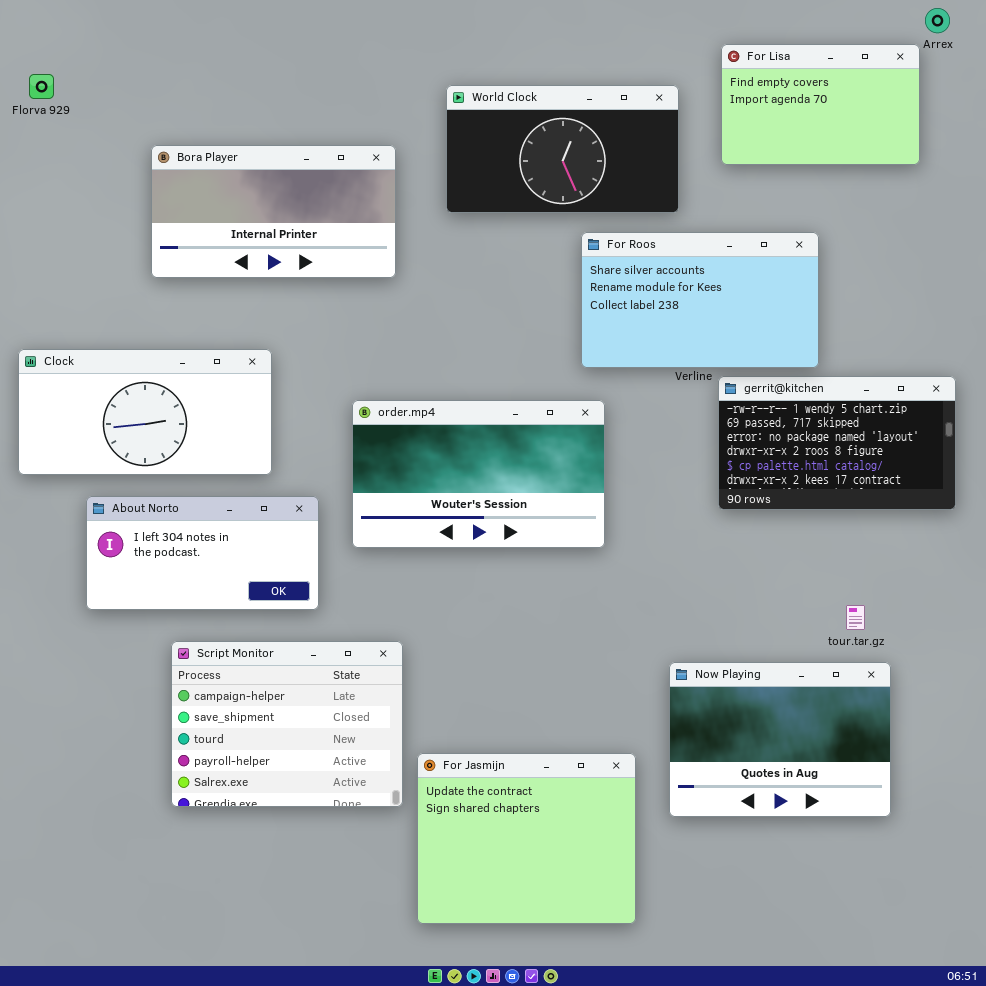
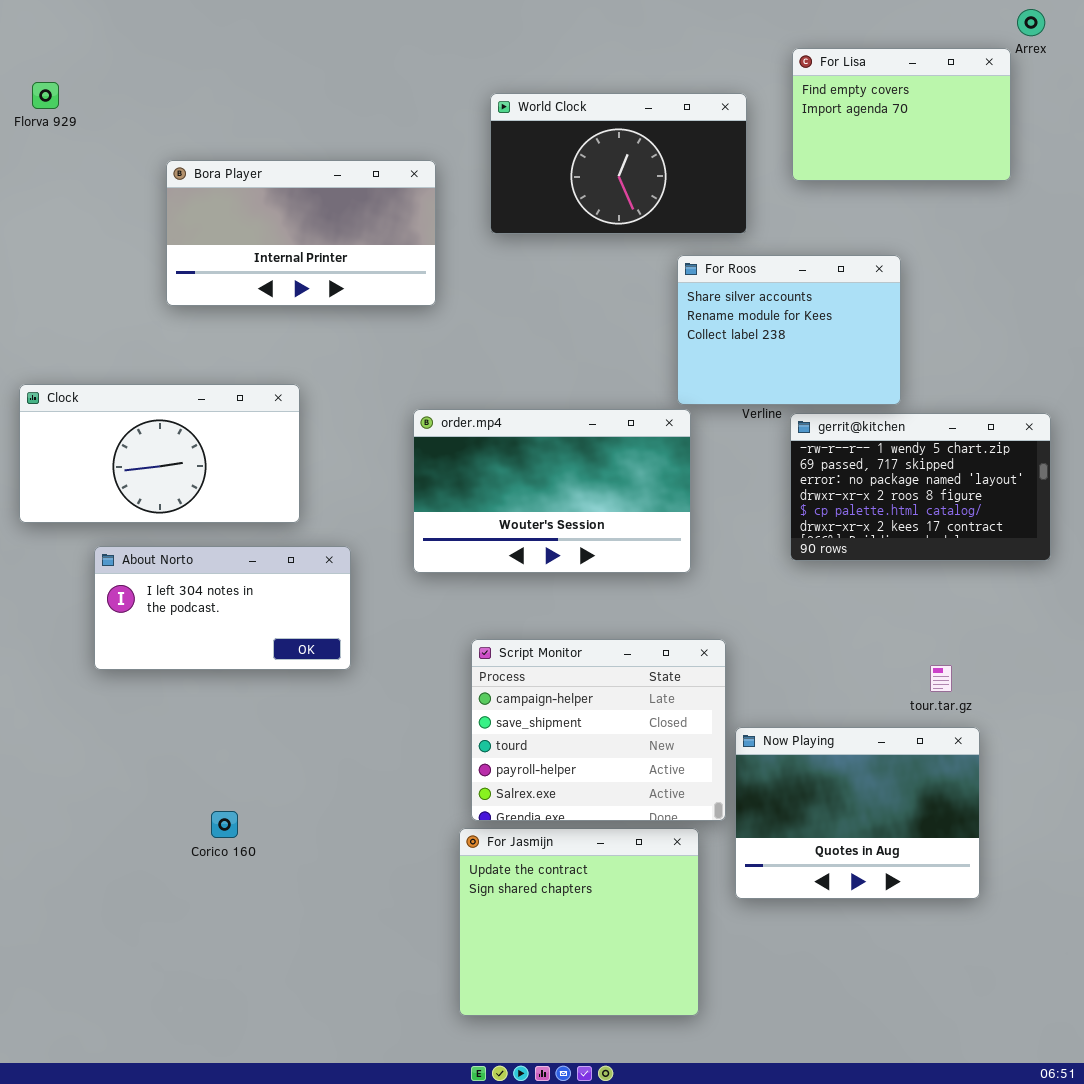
For Roos: [581,232,819,368] -> [677,255,901,405], resized
order.mp4: [352,400,605,548] -> [413,409,691,573], moved
Script Monitor: [171,641,403,807] -> [471,639,726,821], moved

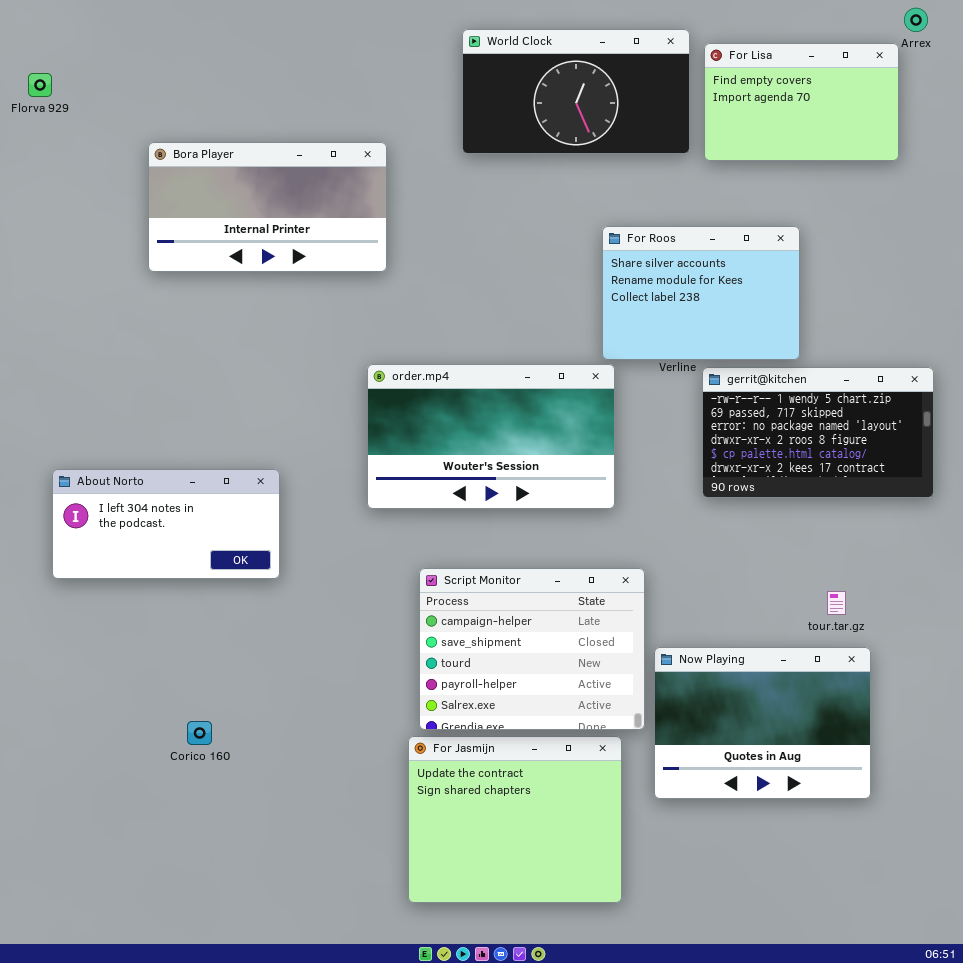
World Clock: [490,93,747,234] -> [462,29,690,154], moved
Clock: [19,384,300,523] -> none, closed
About Norto: [94,546,351,670] -> [52,469,280,579], moved

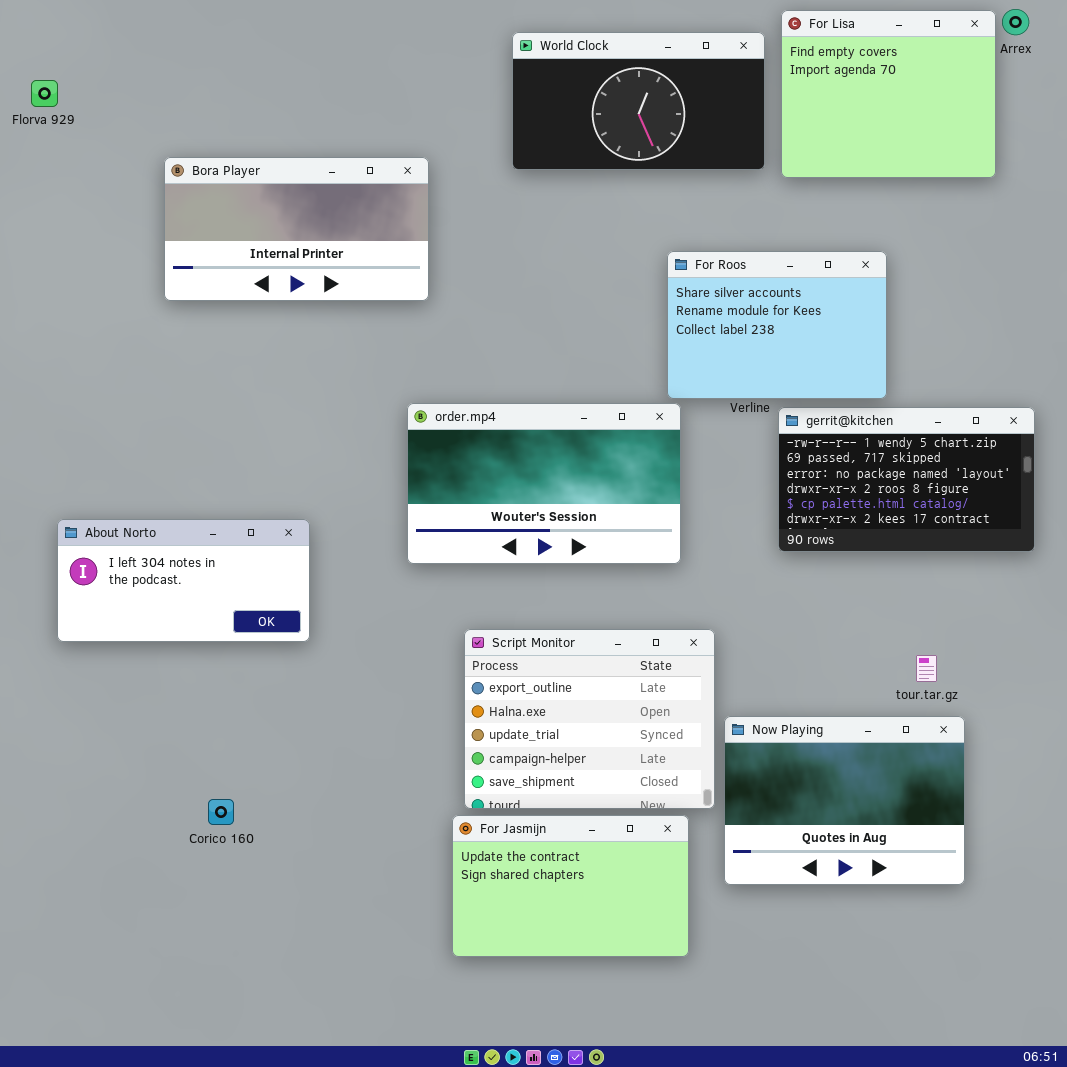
For Lisa: [704,43,899,161] -> [781,10,996,178], resized
Script Monitor: [419,568,645,730] -> [464,629,715,809], scrolled up 3 rows
For Jasmijn: [408,736,622,903] -> [452,815,689,957], resized

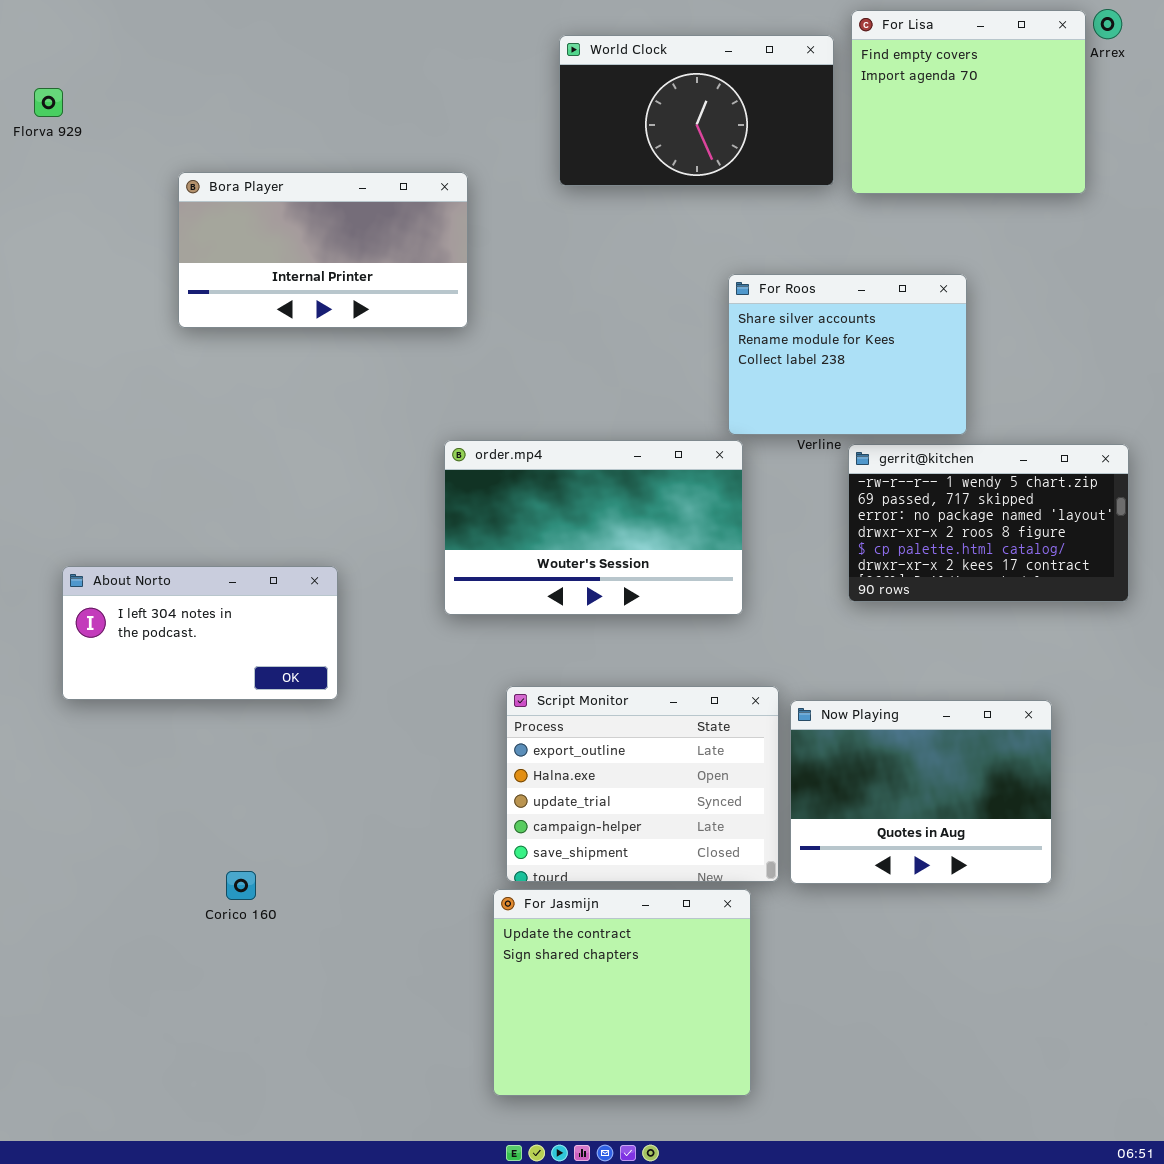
Now Playing: [724,716,965,885] -> [790,700,1052,884], moved
For Jasmijn: [452,815,689,957] -> [493,889,751,1096], resized

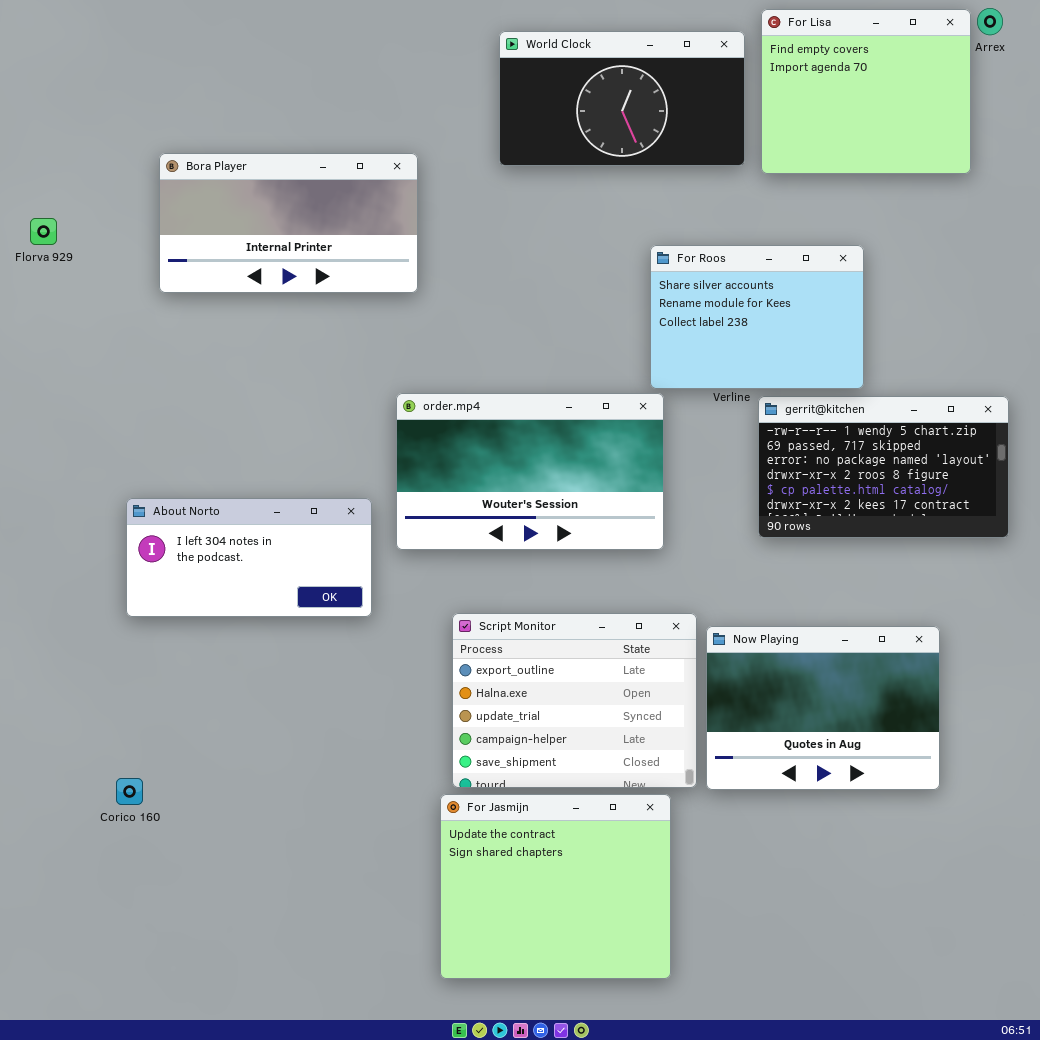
Florva 929: [34,88,63,117] -> [30,218,57,245], moved
About Norto: [62,566,338,700] -> [126,498,372,617], moved
Corico 160: [226,871,256,900] -> [116,778,143,805], moved

